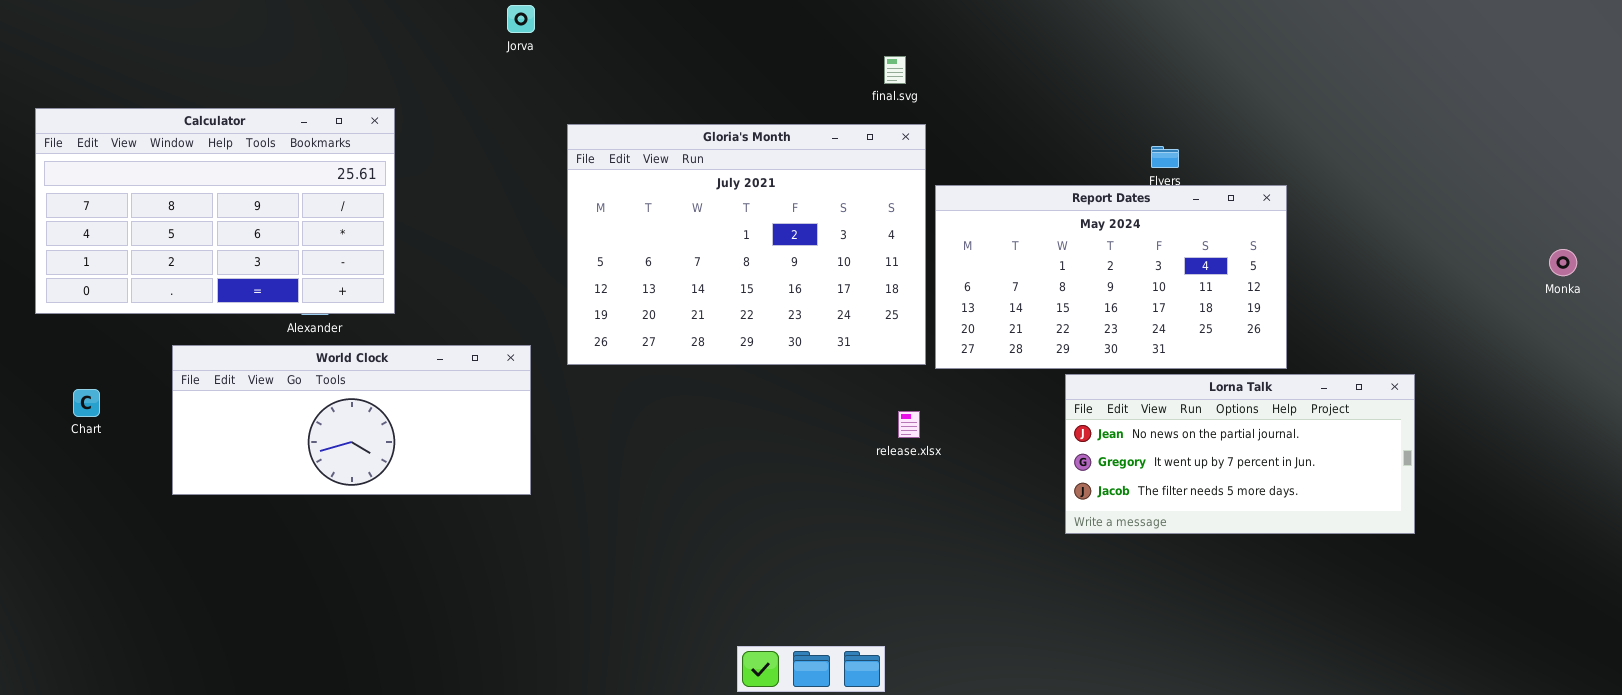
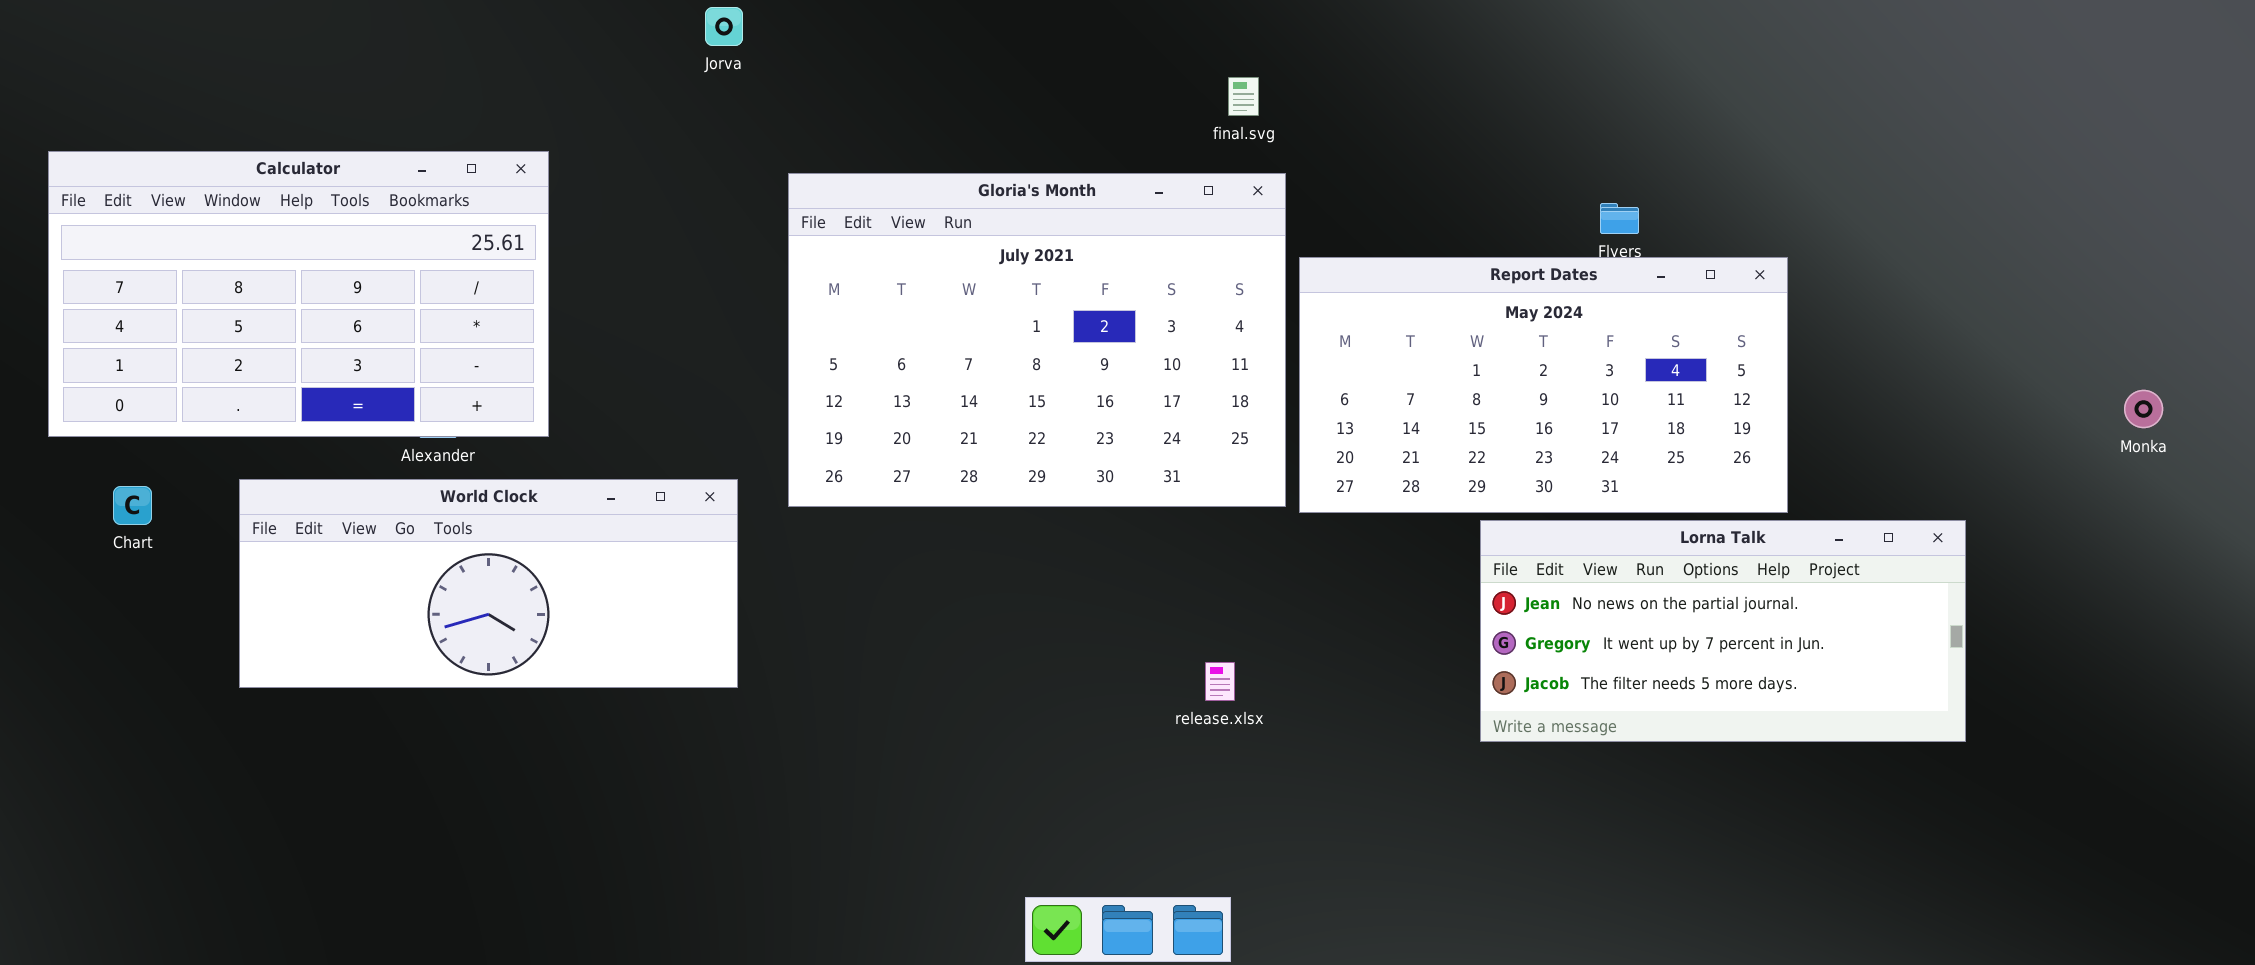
Monka: [1549,249,1577,276] -> [2124,390,2163,428], moved
Chart: [73,389,100,417] -> [113,486,152,525], moved
release.xlsx: [898,411,920,438] -> [1205,662,1235,701], moved

